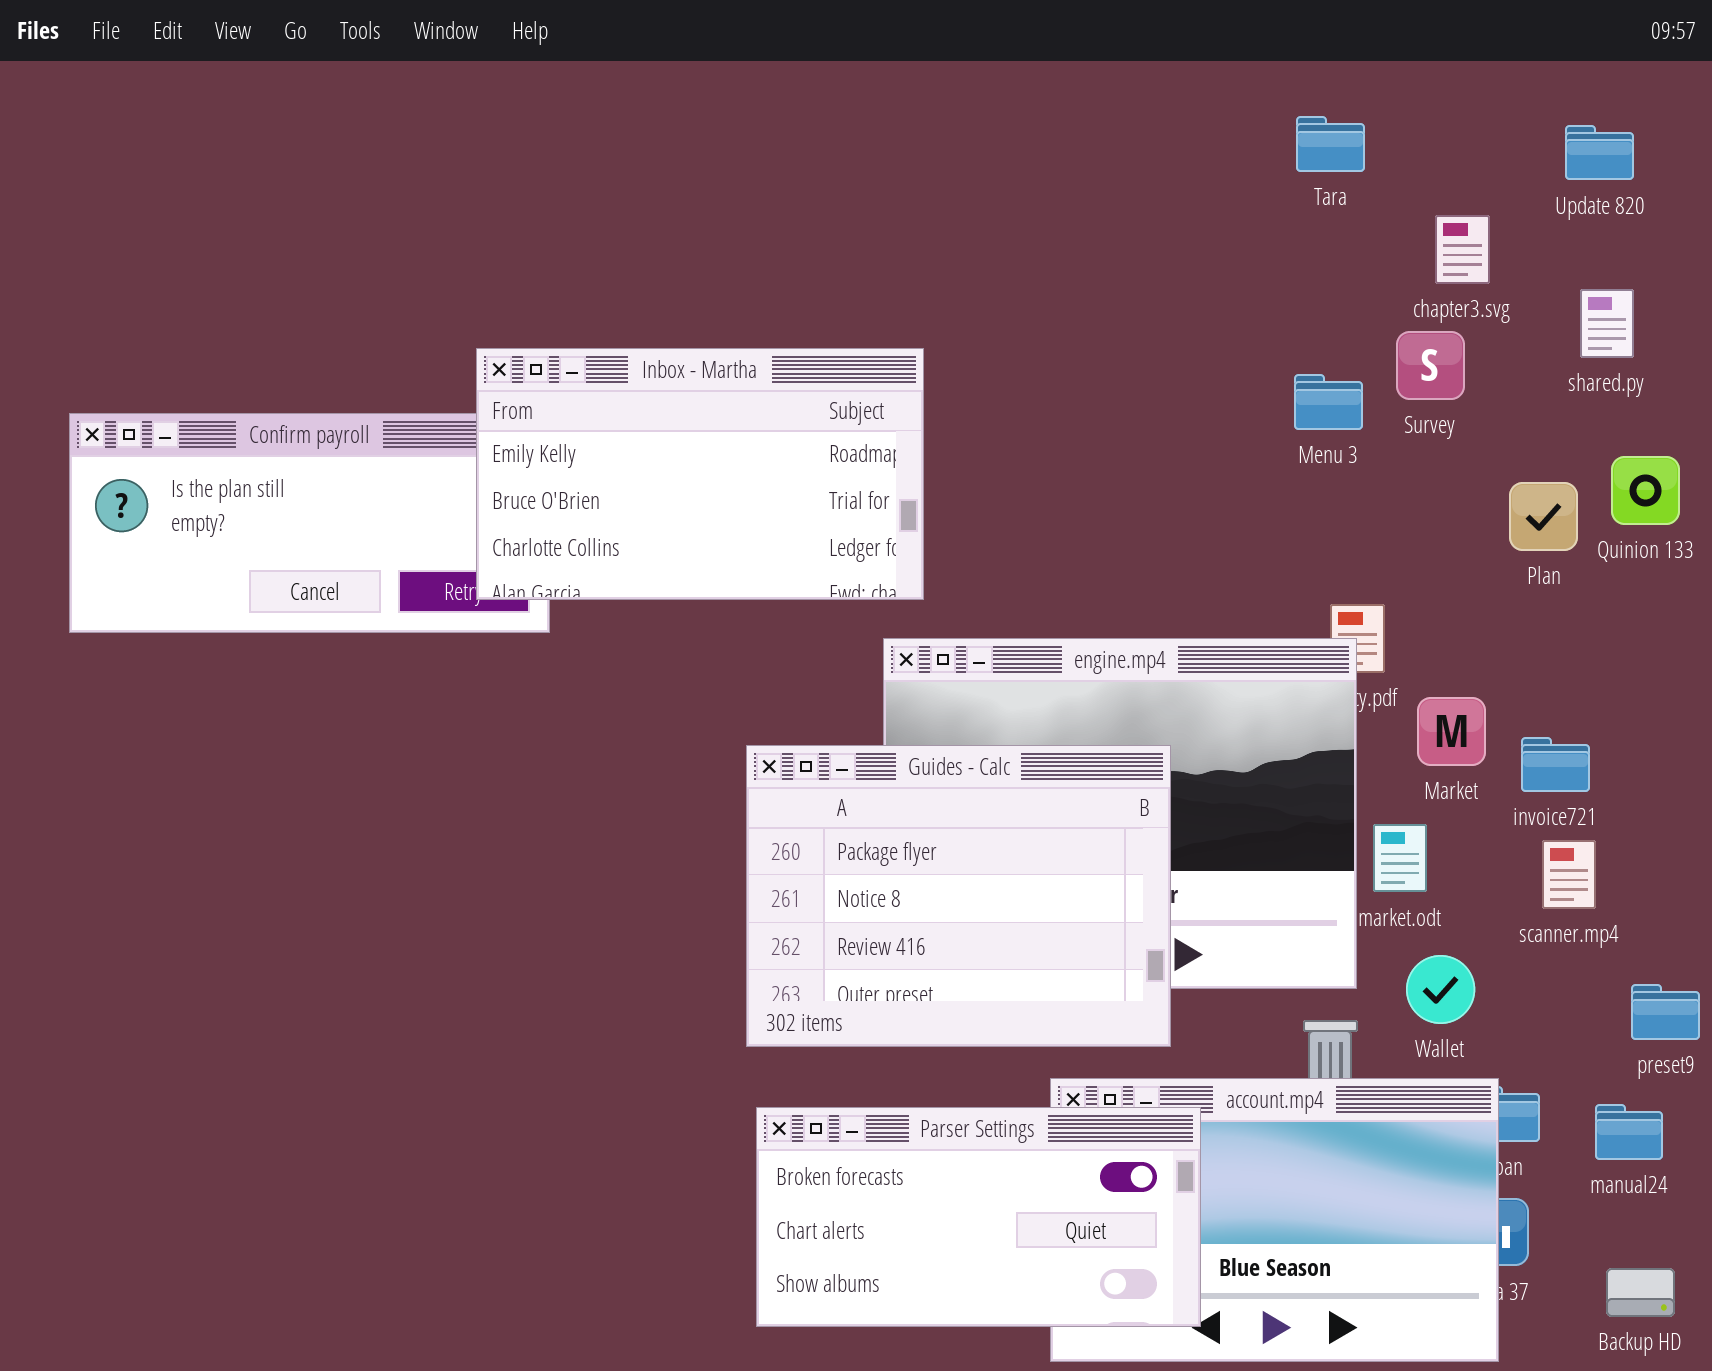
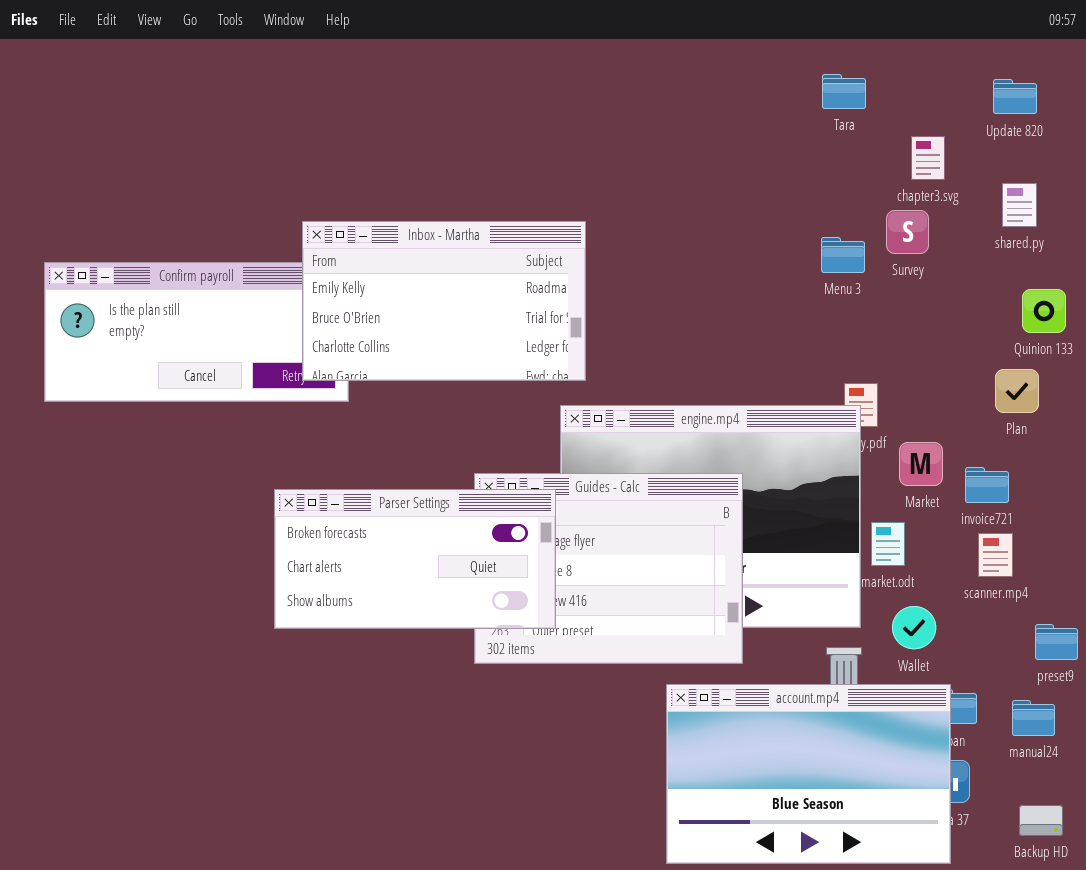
Plan: [1509,482,1578,551] -> [995,369,1039,413], moved
Parser Settings: [756,1107,1201,1327] -> [274,489,556,629], moved

